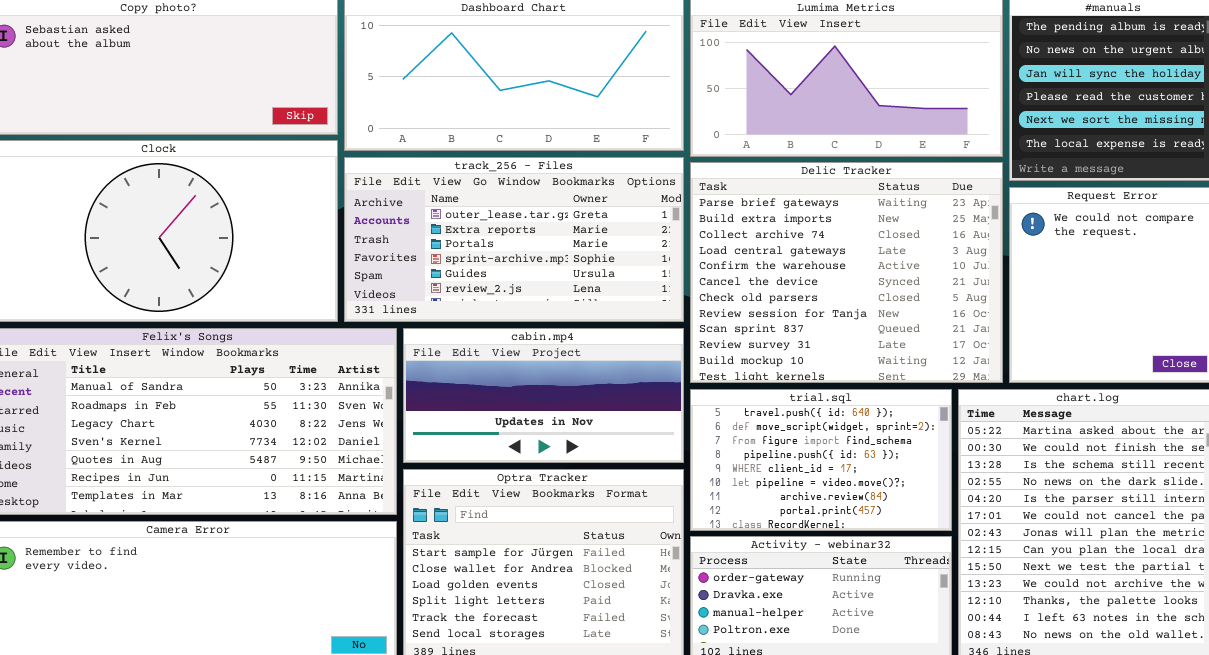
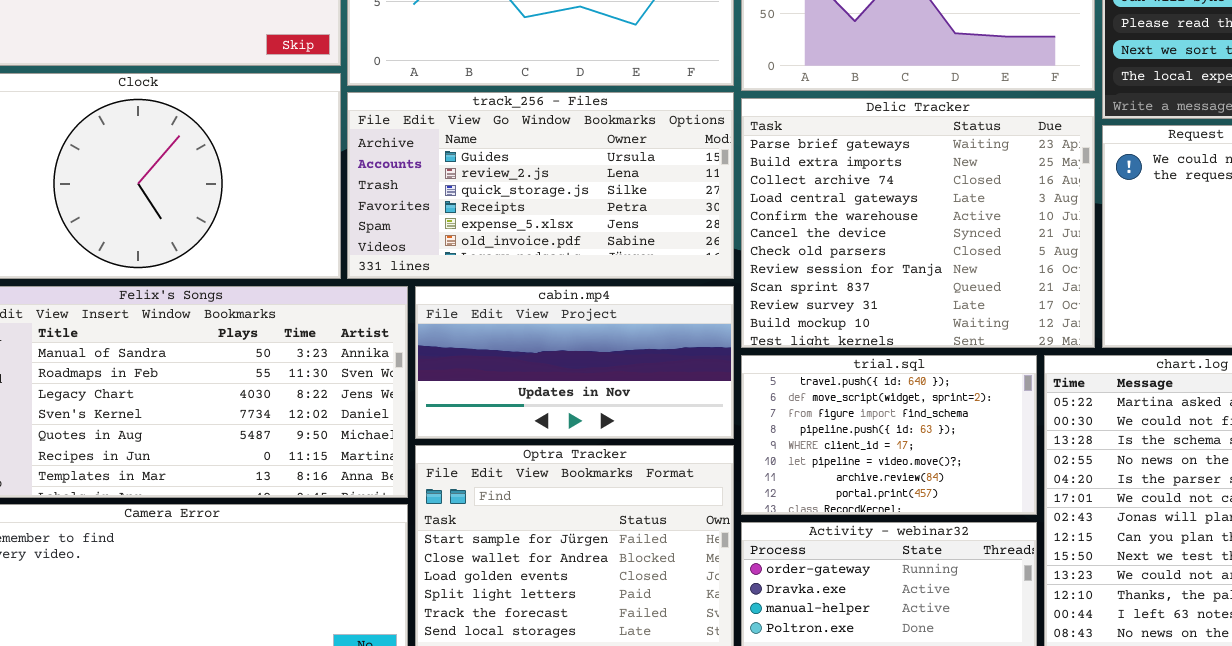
track_256 - Files: [344,157,684,322] -> [347,92,734,279], scrolled down 4 rows

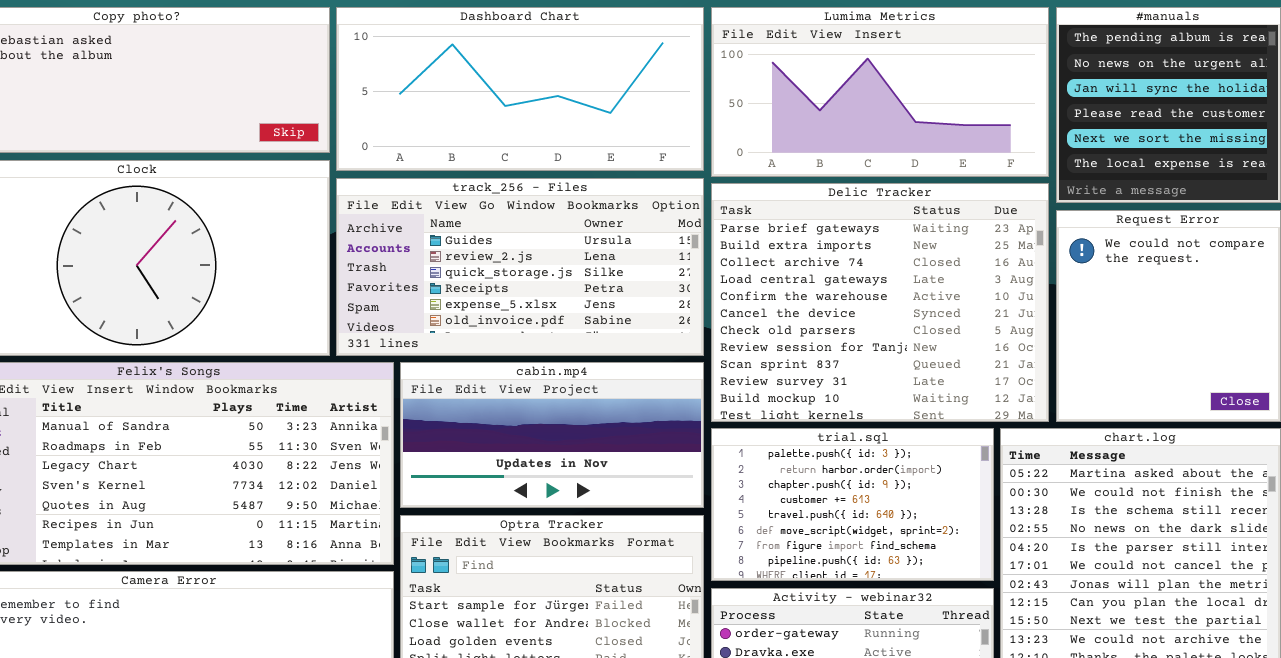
trial.sql: [741,355,1037,515] -> [711,428,994,581], scrolled up 4 rows

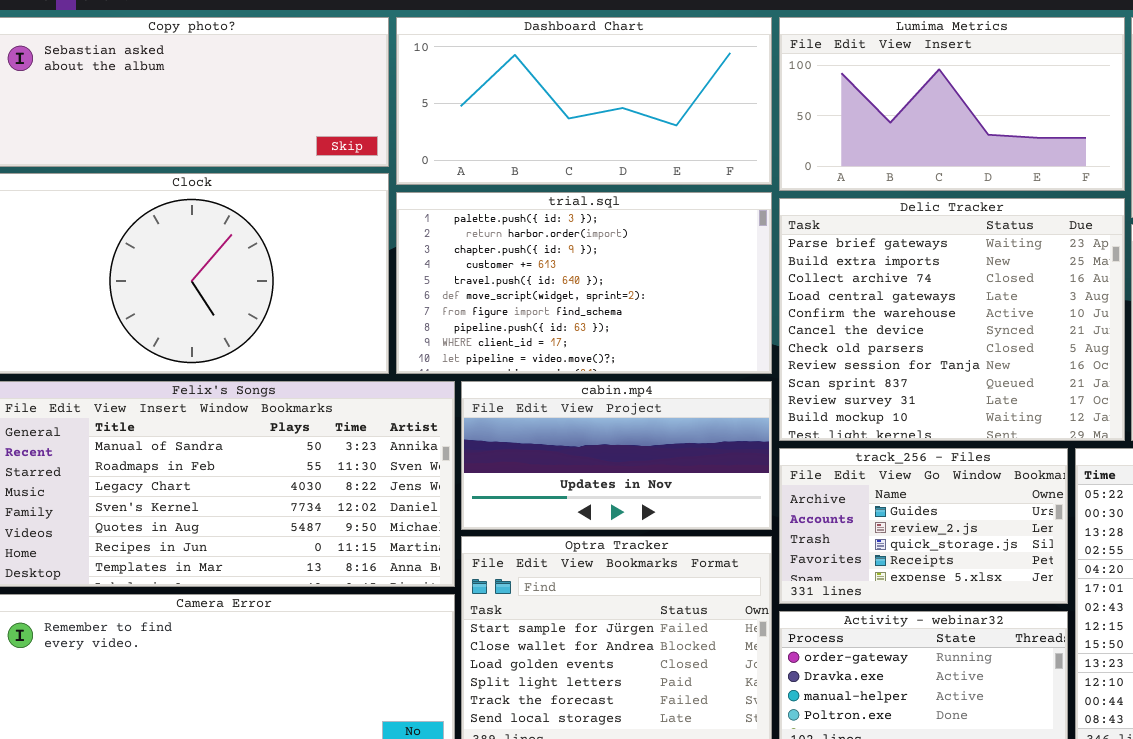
track_256 - Files: [336,178,704,356] -> [779,448,1068,604], moved, resized
trial.sql: [711,428,994,581] -> [396,192,772,374], moved, resized

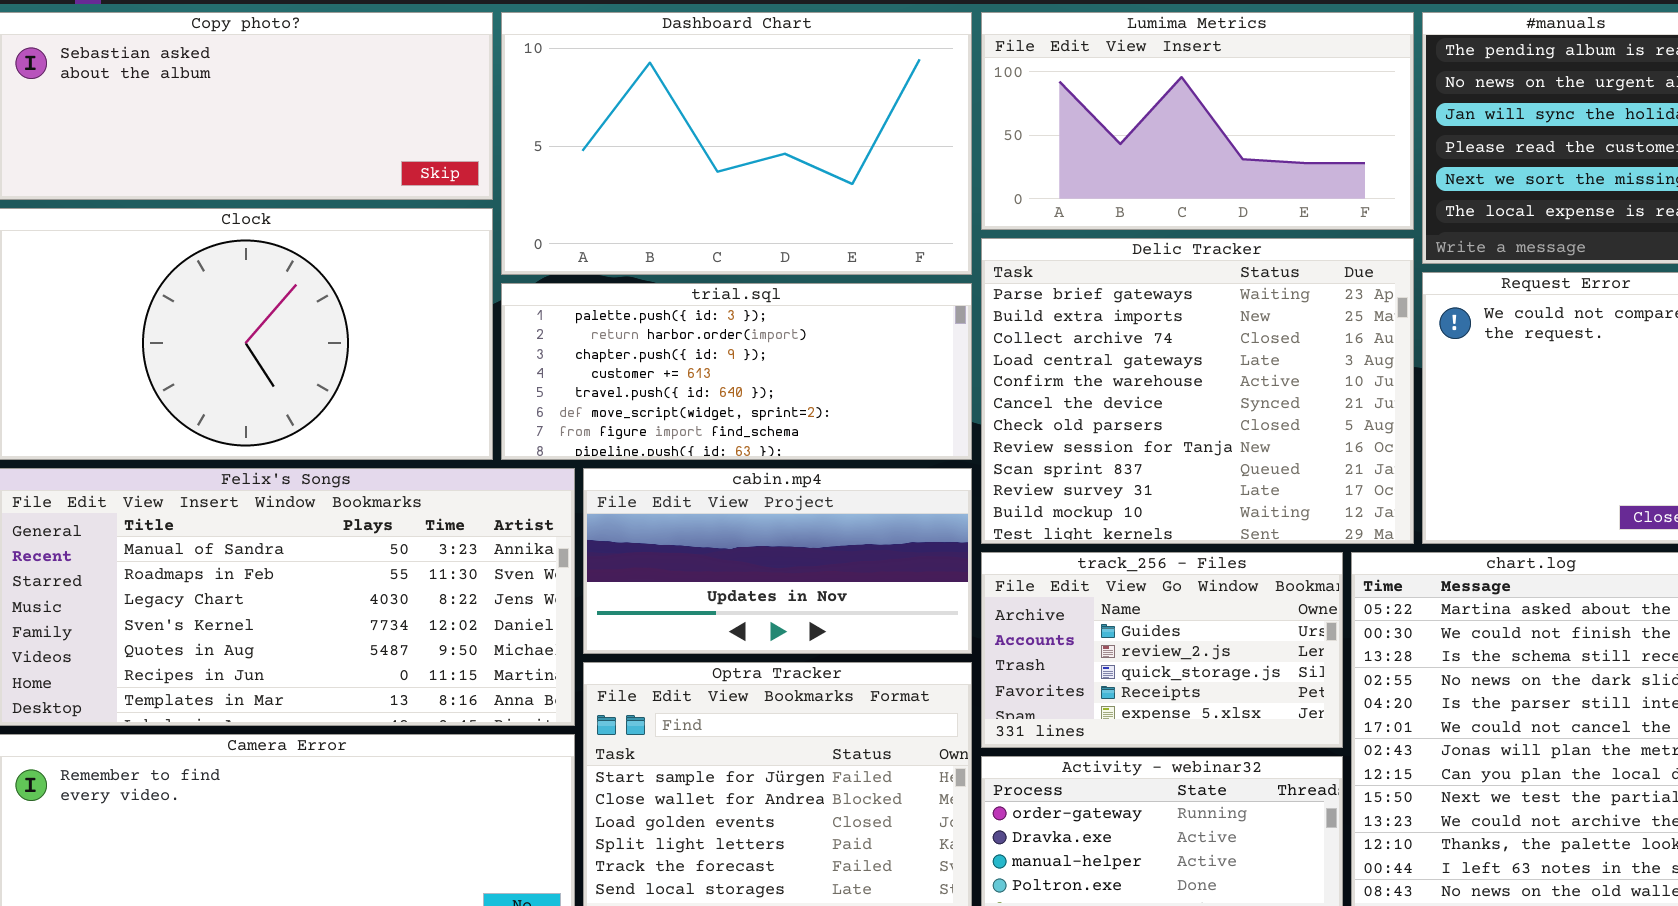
Dashboard Chart: [396,17,772,185] -> [501,12,972,275], resized
trial.sql: [396,192,772,374] -> [501,283,972,460], resized

